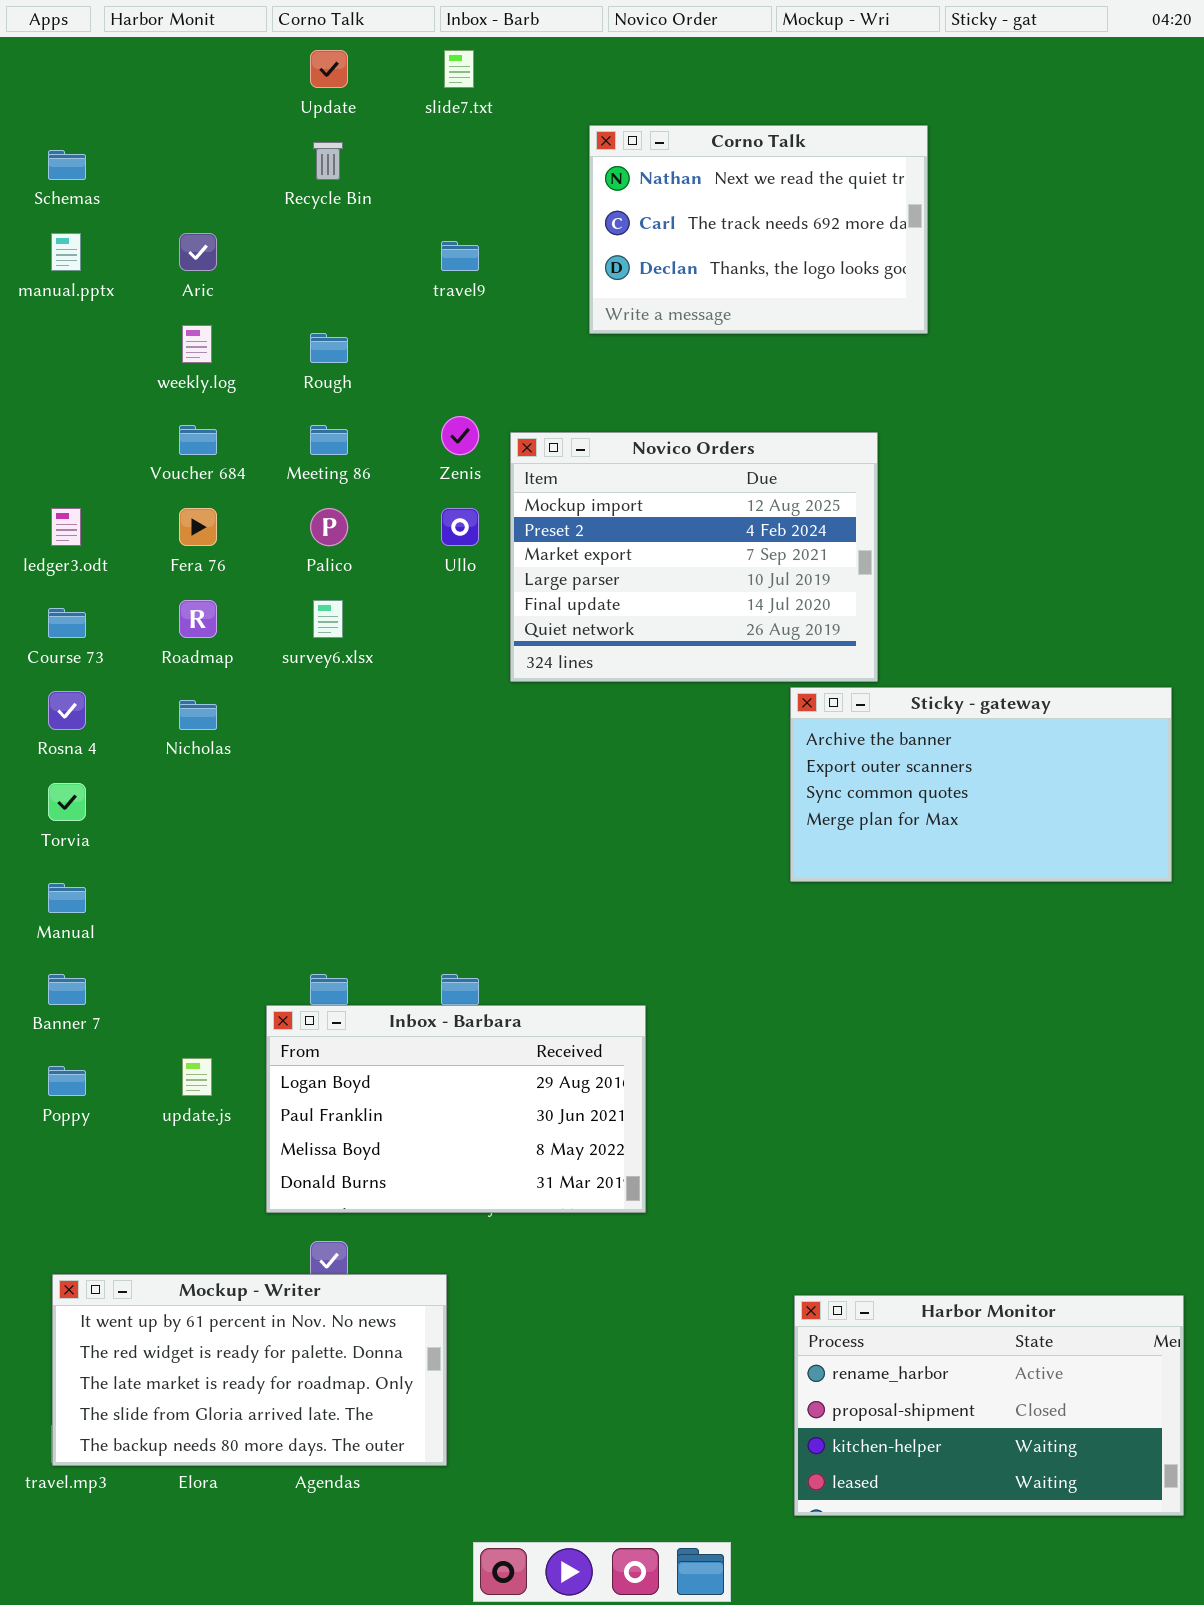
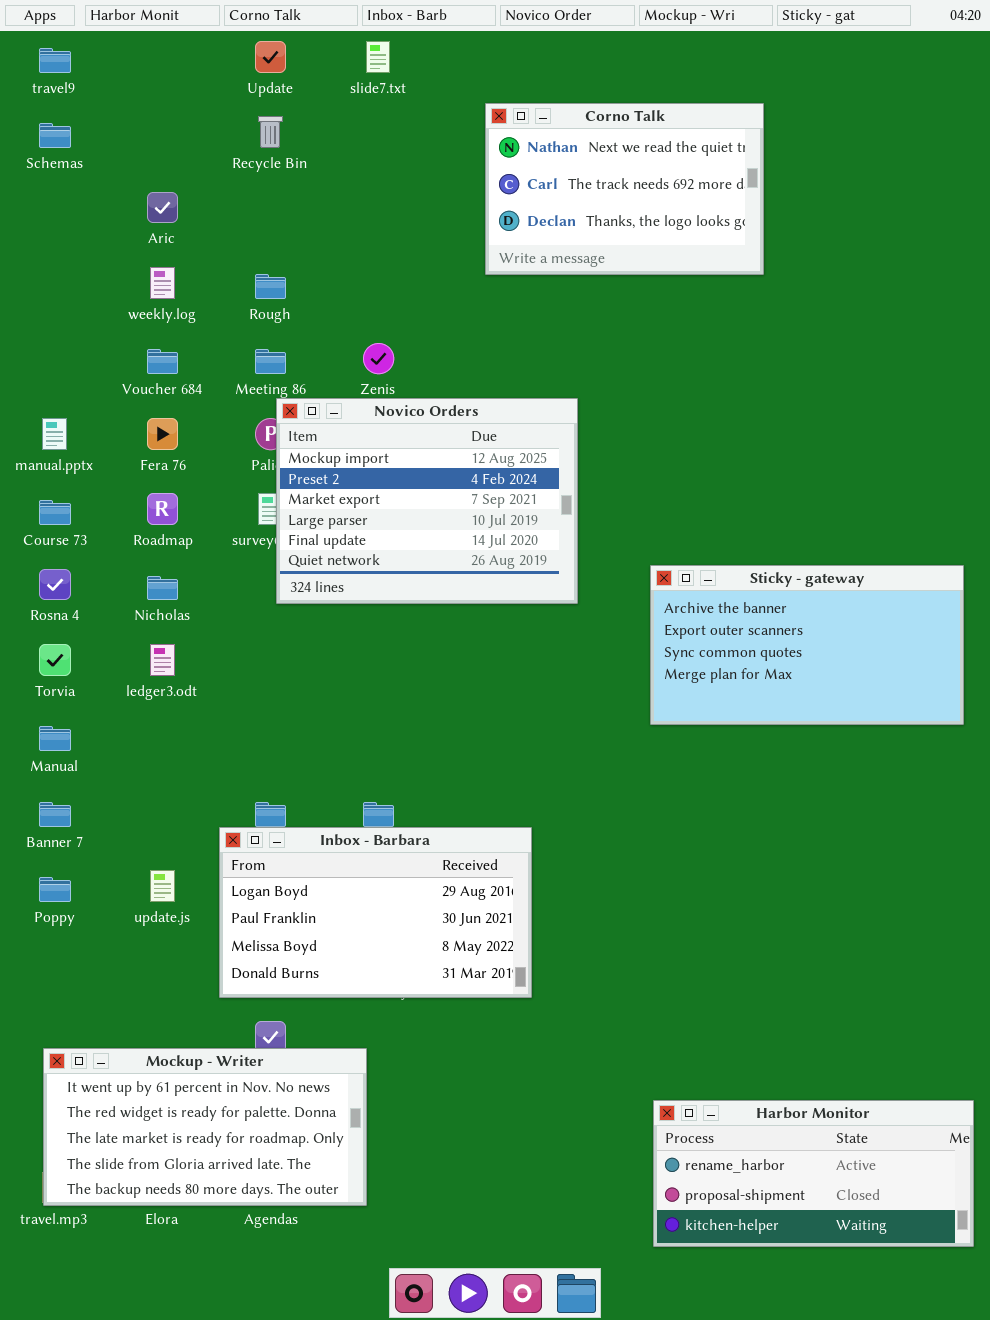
manual.pptx: [51,233,81,271] -> [42,418,67,450], moved
travel9: [441,241,479,271] -> [39,48,71,73], moved
Novico Orders: [510,432,878,682] -> [276,398,578,604], moved
ledger3.odt: [51,508,81,546] -> [150,644,175,676], moved
Harbor Monitor: [794,1295,1184,1516] -> [653,1100,974,1247], resized

